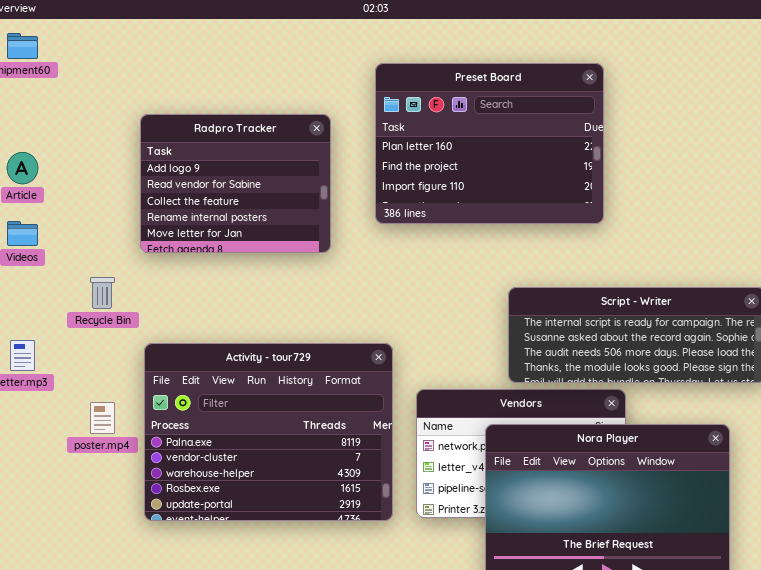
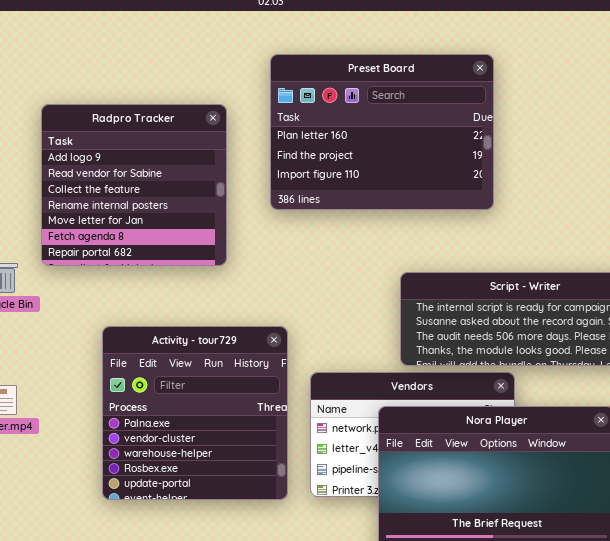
Radpro Tracker: [140,114,331,253] -> [41,104,227,266], resized
Activity - tour729: [144,343,393,521] -> [102,326,288,500], resized

